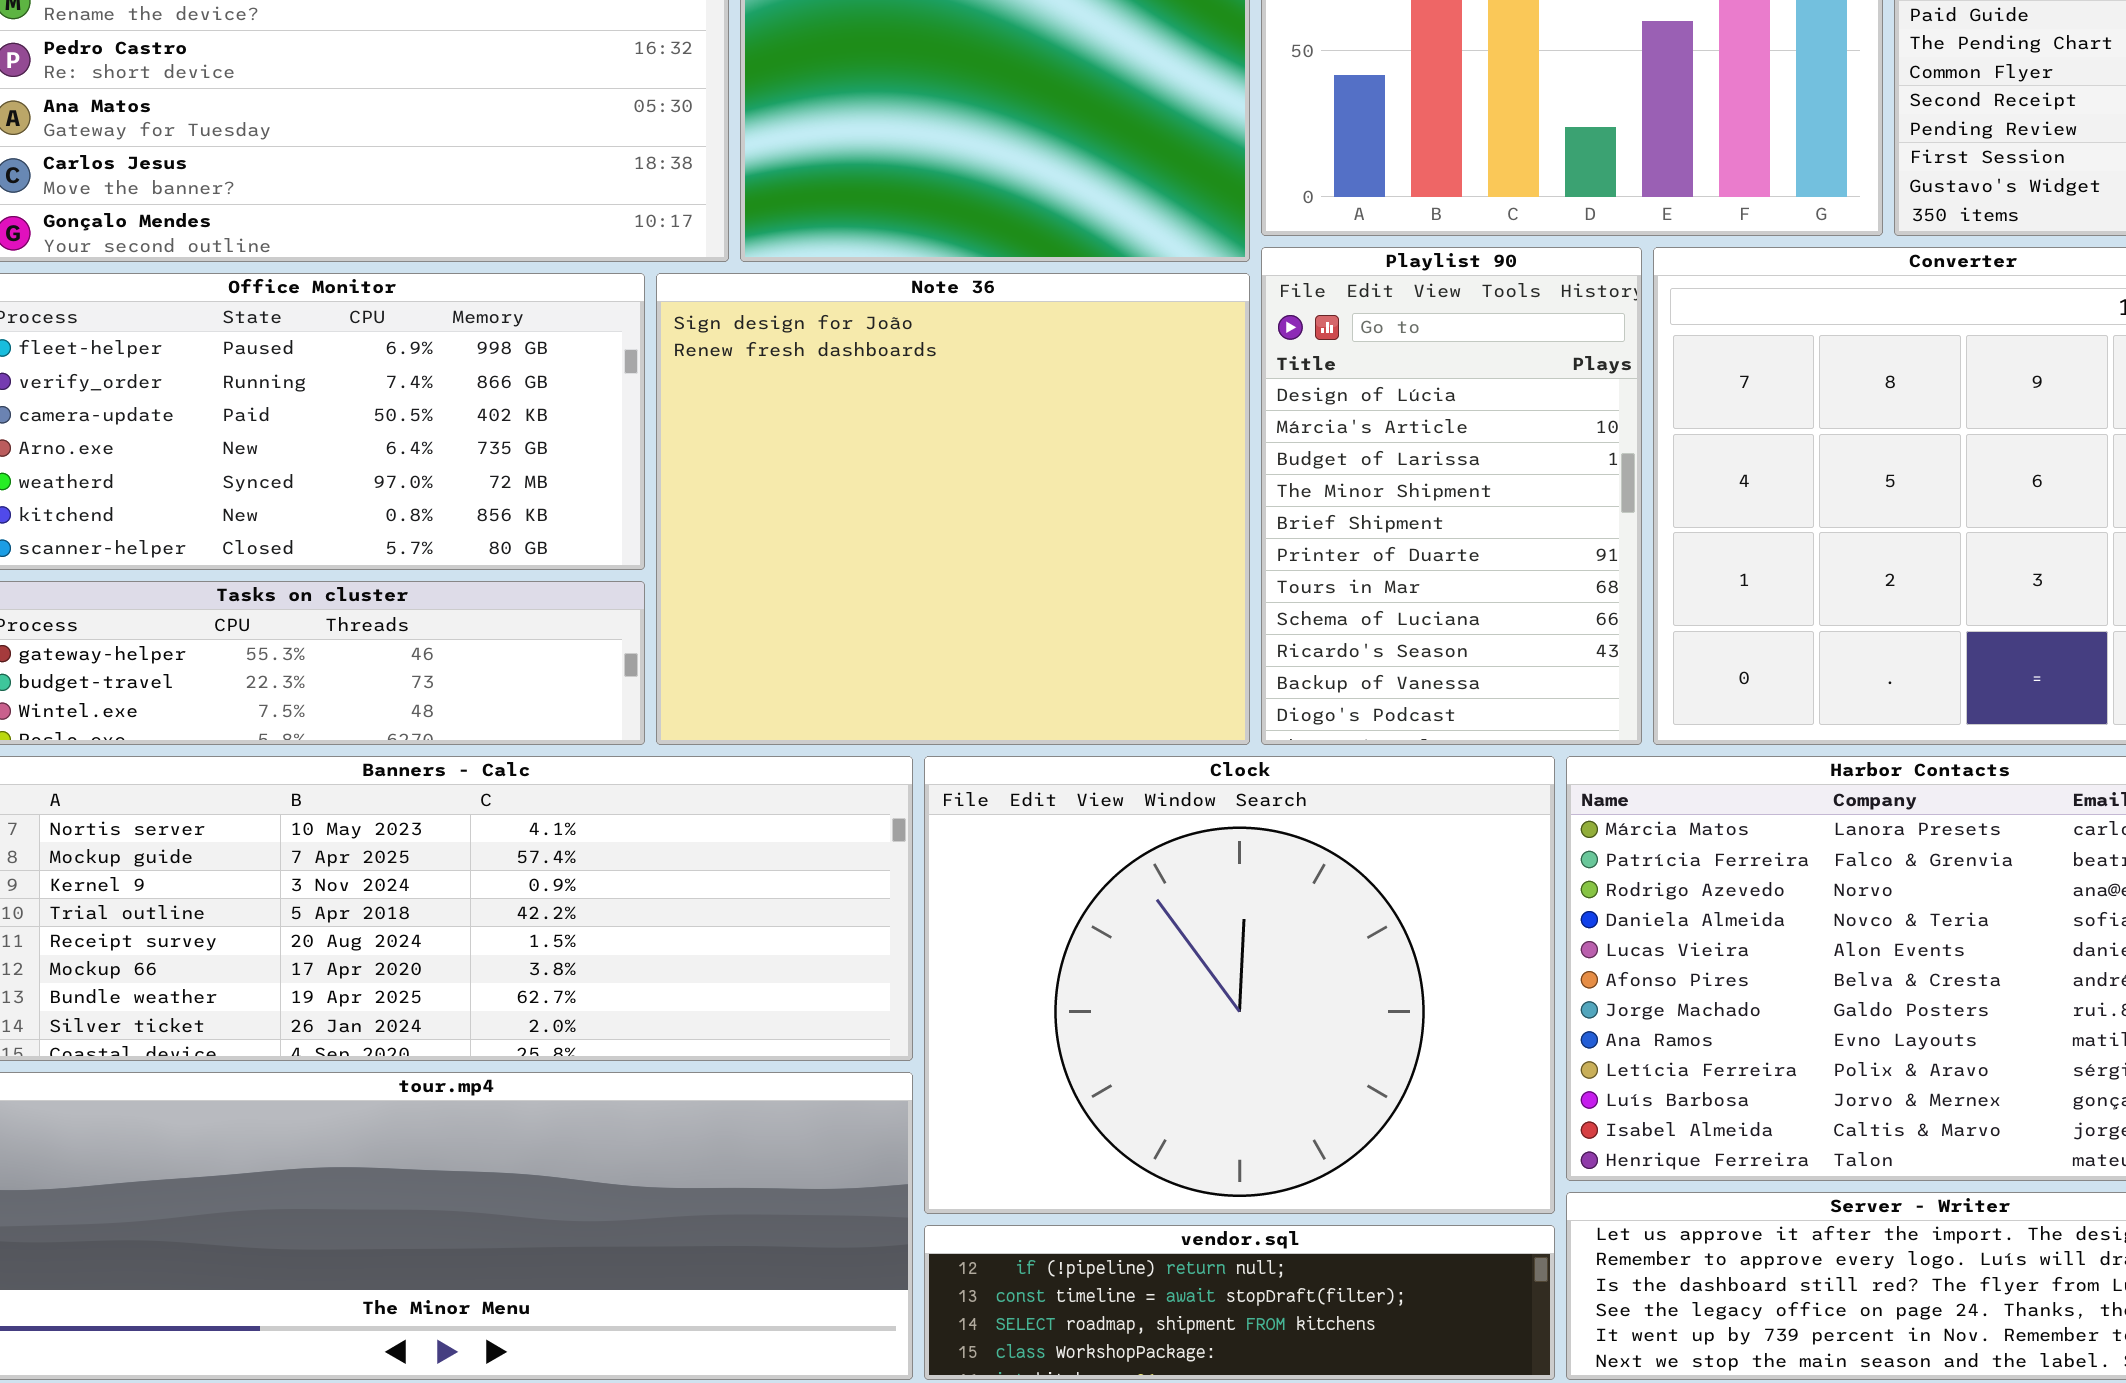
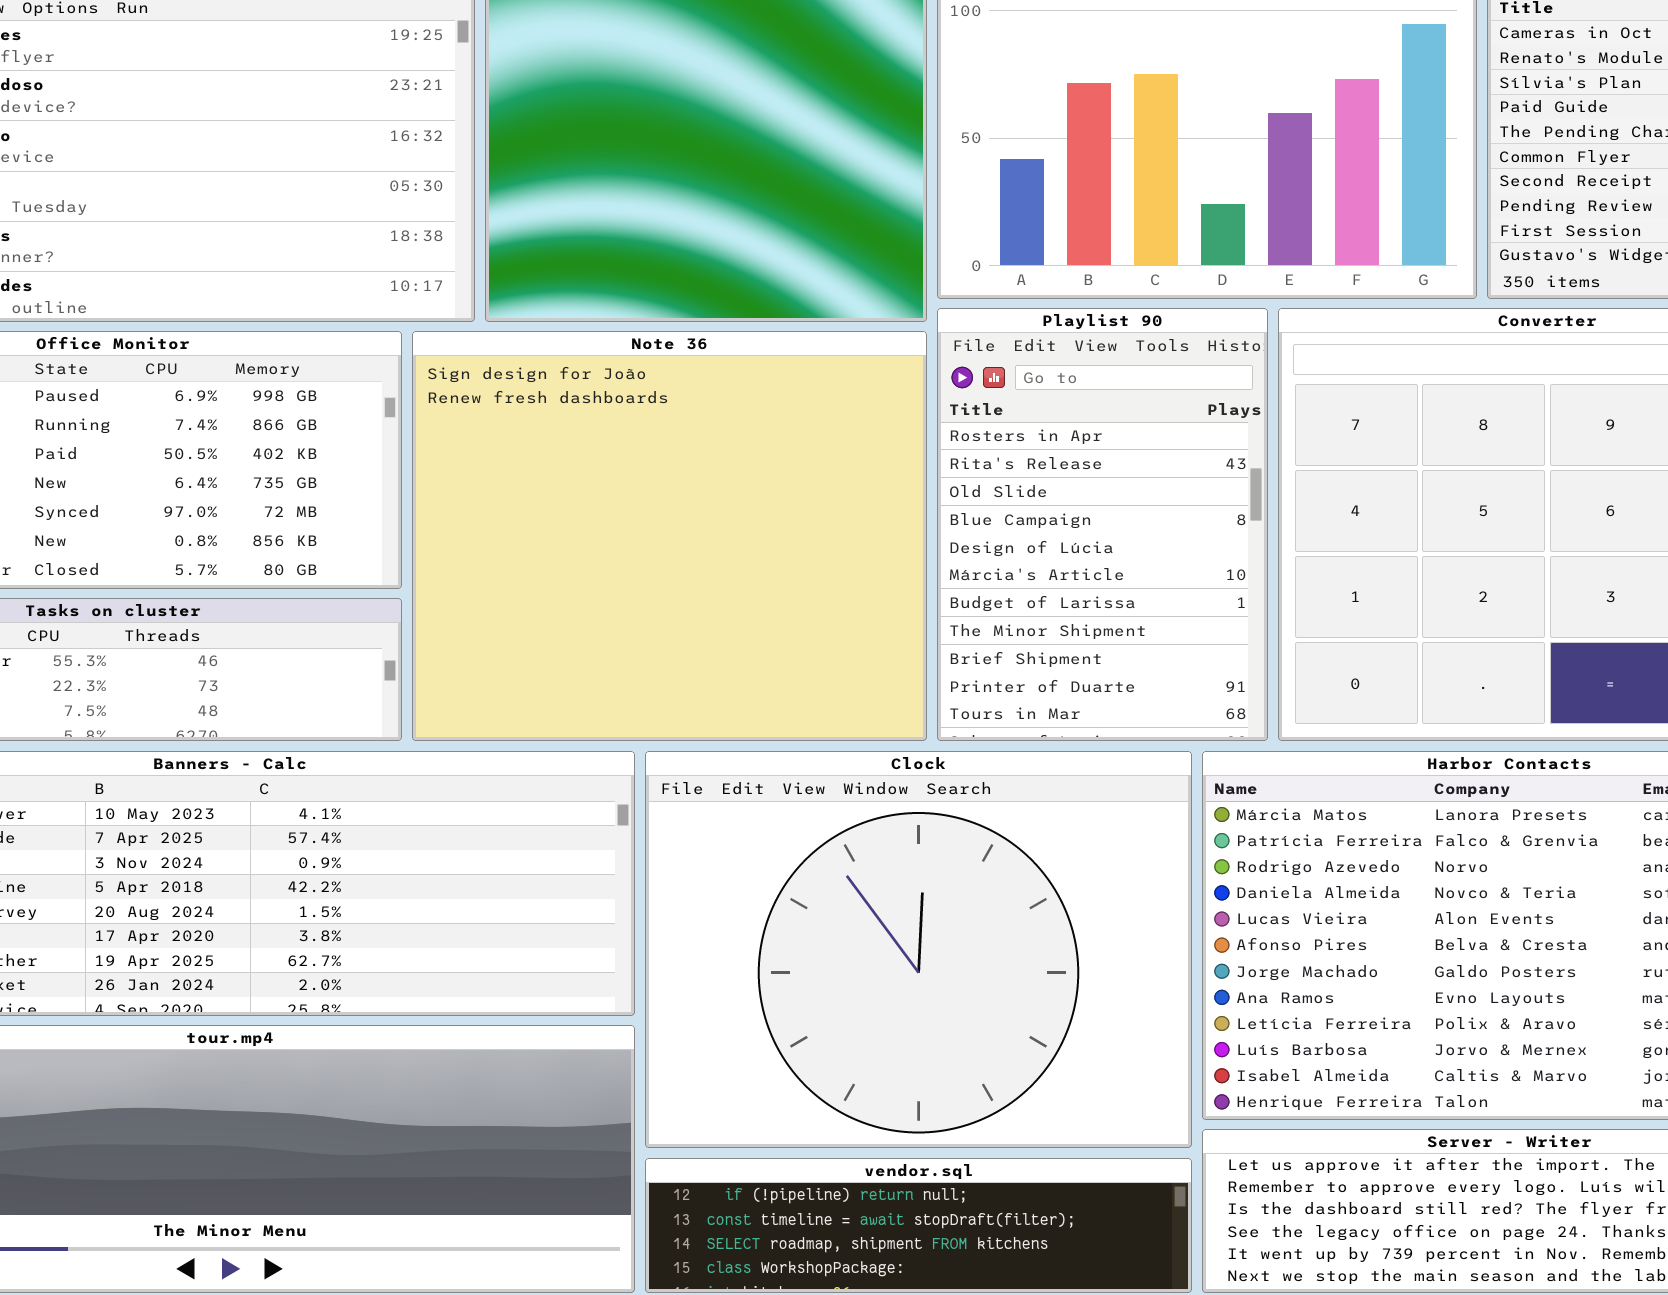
Playlist 90: [1261,247,1642,745] -> [937,308,1268,741], scrolled up 4 rows

